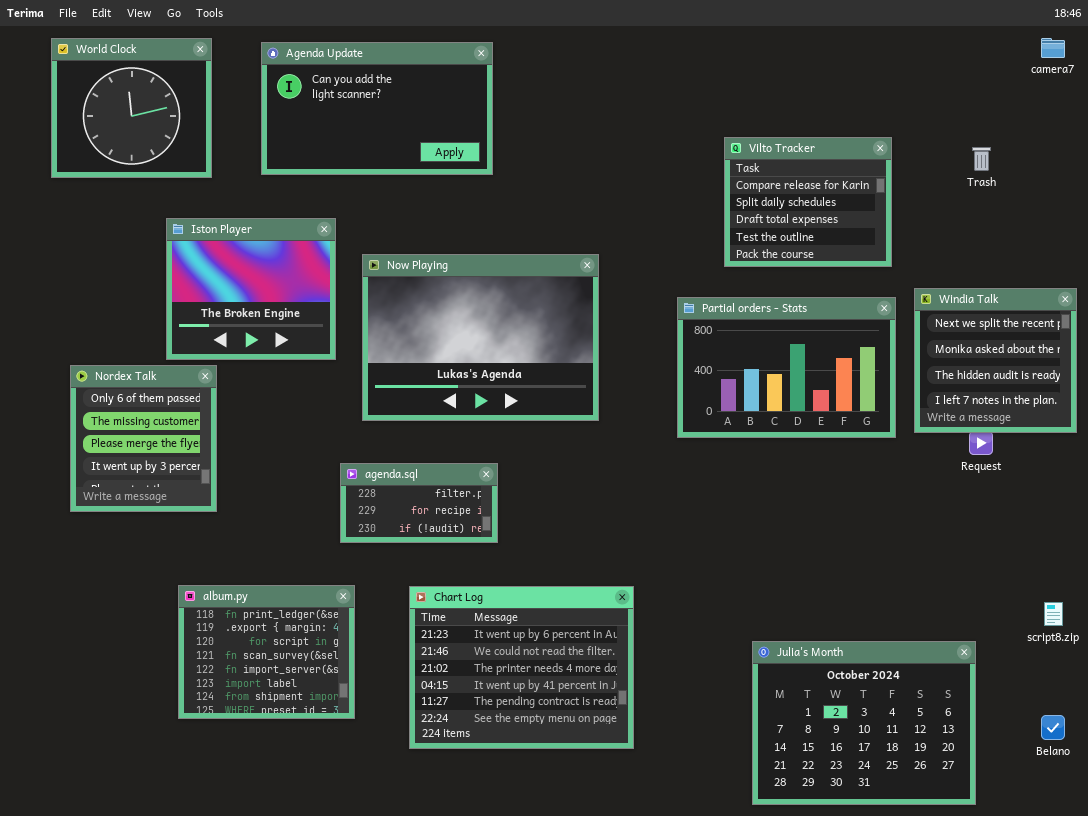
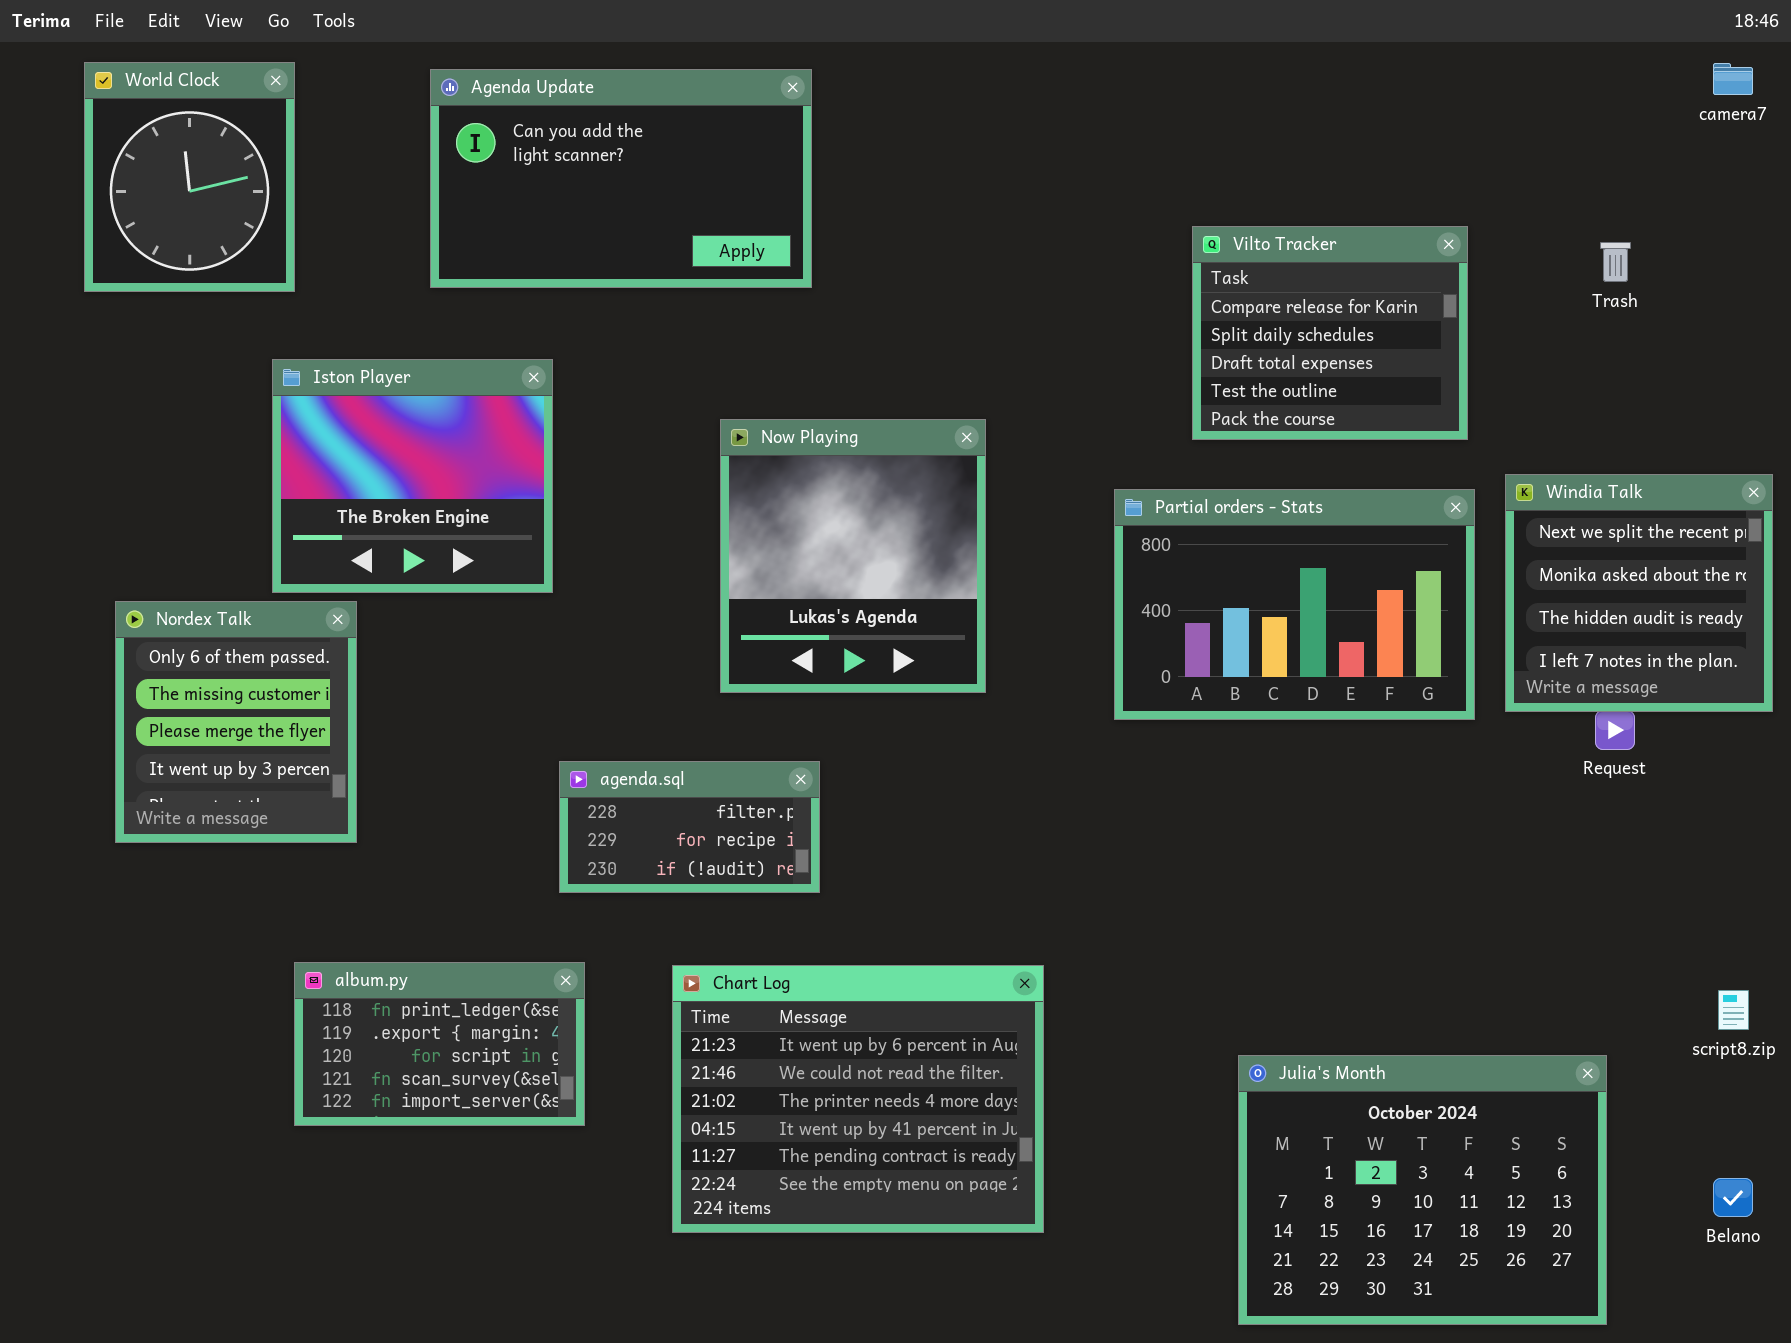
World Clock: [51,38,212,178] -> [84,62,295,292], resized
Now Playing: [362,254,599,421] -> [720,419,986,693], resized
album.py: [178,585,355,719] -> [294,962,585,1126], resized

